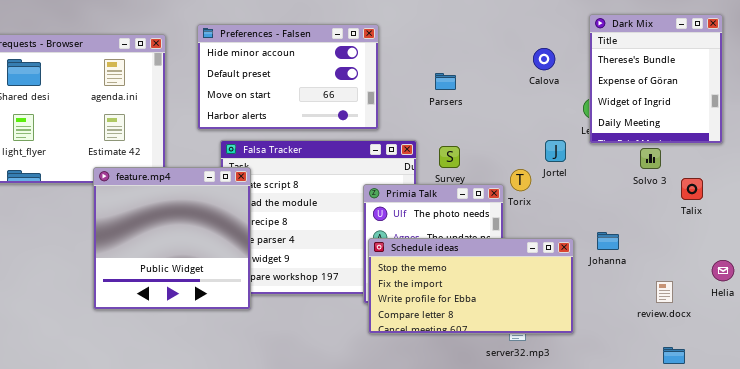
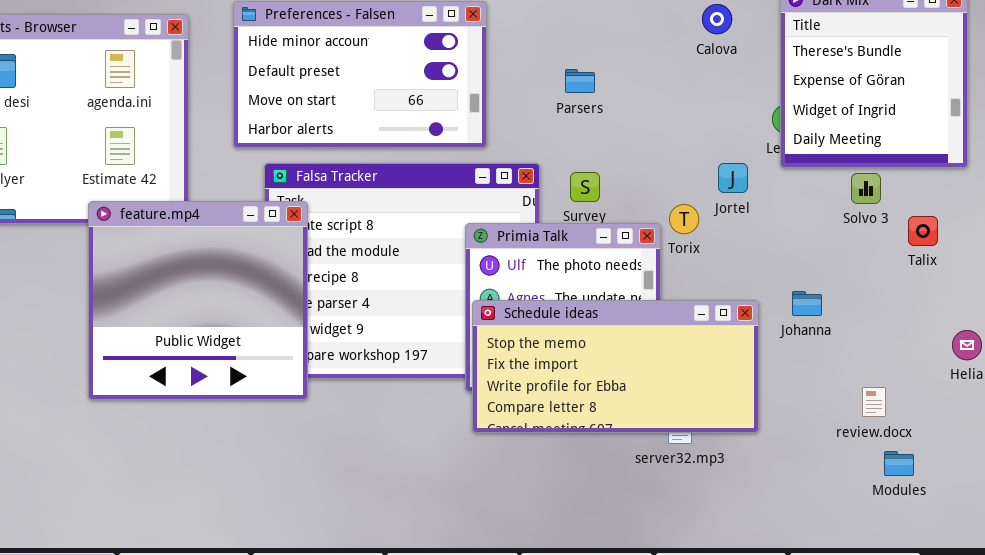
Calova: [533,48,555,70] -> [702,4,732,34], moved
review.docx: [656,281,673,303] -> [862,387,886,417], moved

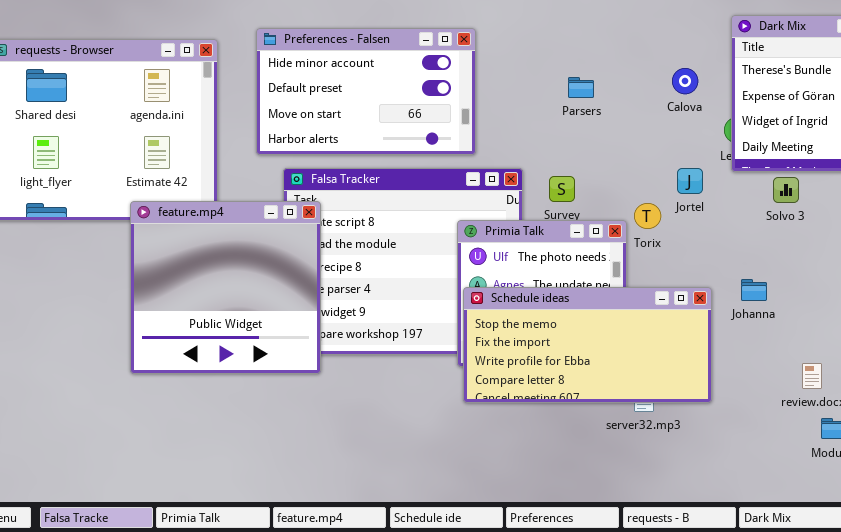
Calova: [702,4,732,34] -> [672,68,698,94], moved
Parsers: [565,69,595,93] -> [568,77,594,98], moved
Solvo 3: [851,173,881,204] -> [773,177,799,203], moved

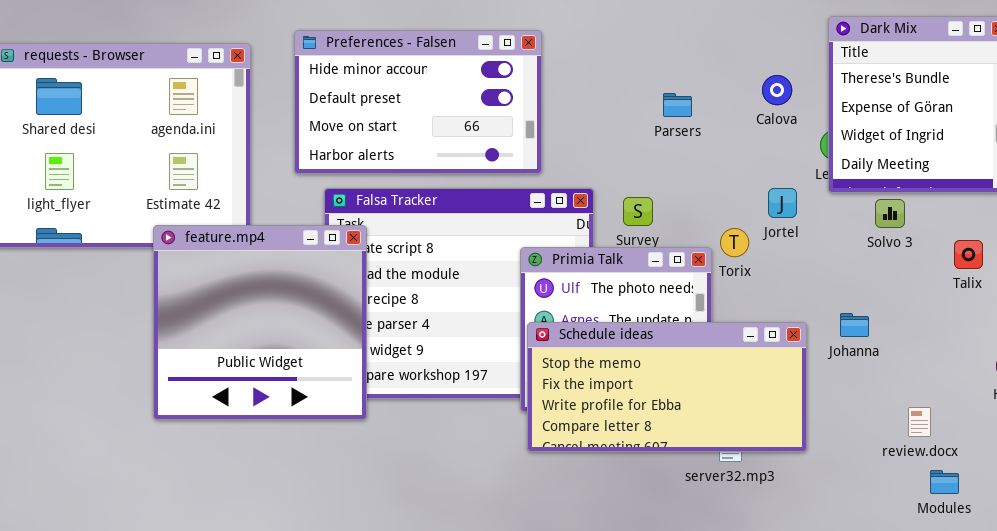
Parsers: [568,77,594,98] -> [663,93,692,117], moved

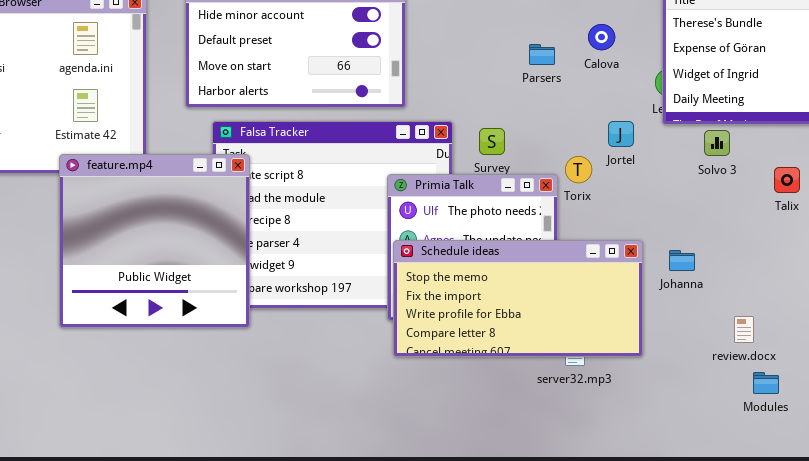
Calova: [762,75,792,105] -> [588,24,615,50], moved
Parsers: [663,93,692,117] -> [529,44,555,65], moved
Johanna: [840,313,869,337] -> [669,250,695,271], moved

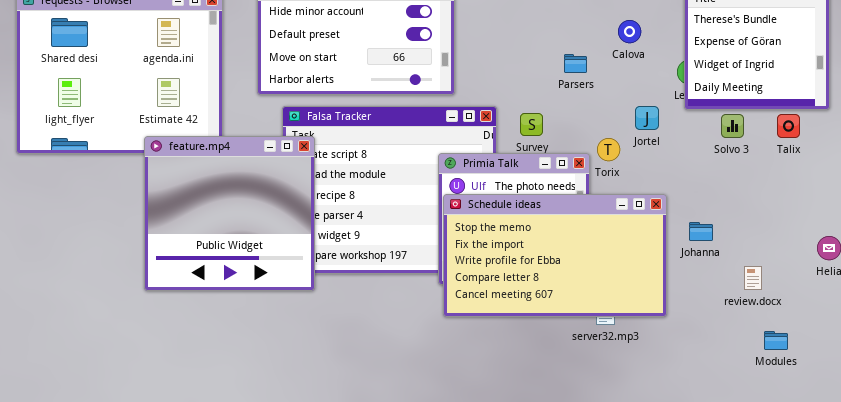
Parsers: [529,44,555,65] -> [564,54,587,73], moved
Talix: [774,167,800,193] -> [777,114,800,138], moved
Schedule ideas: [393,240,643,357] -> [443,194,667,317], resized
review.docx: [734,316,754,343] -> [744,266,762,290], moved

